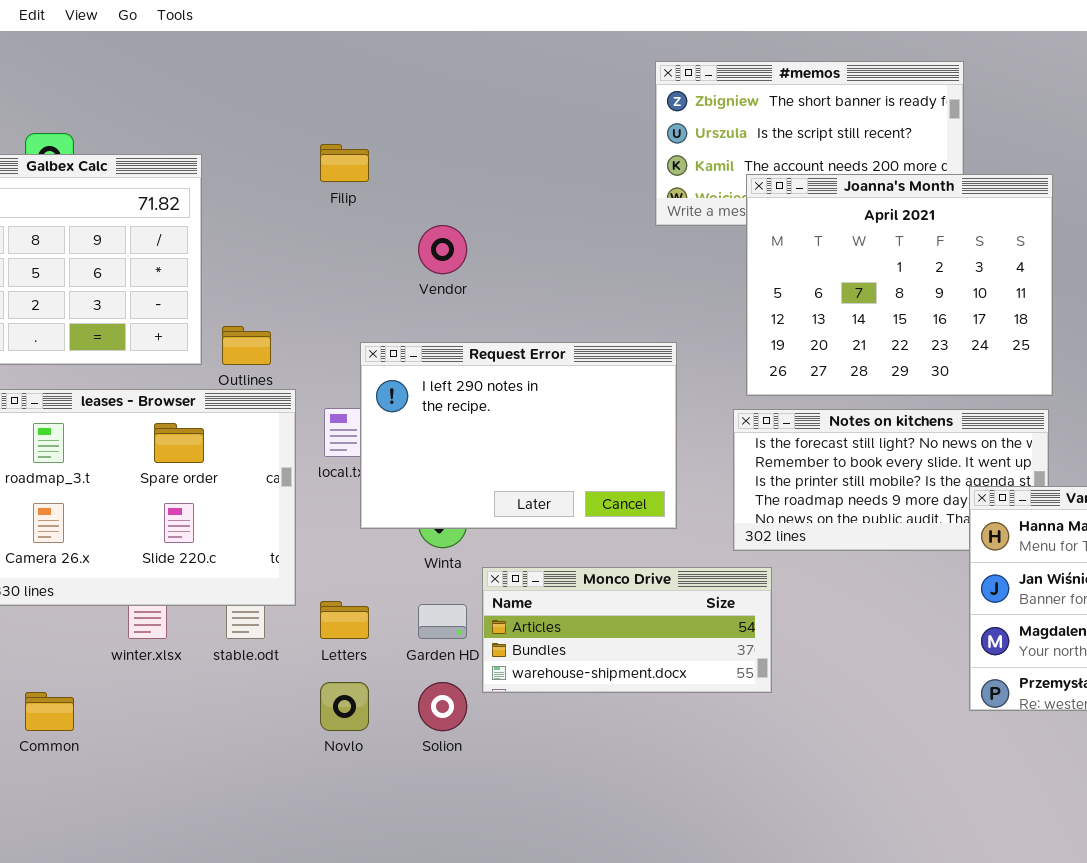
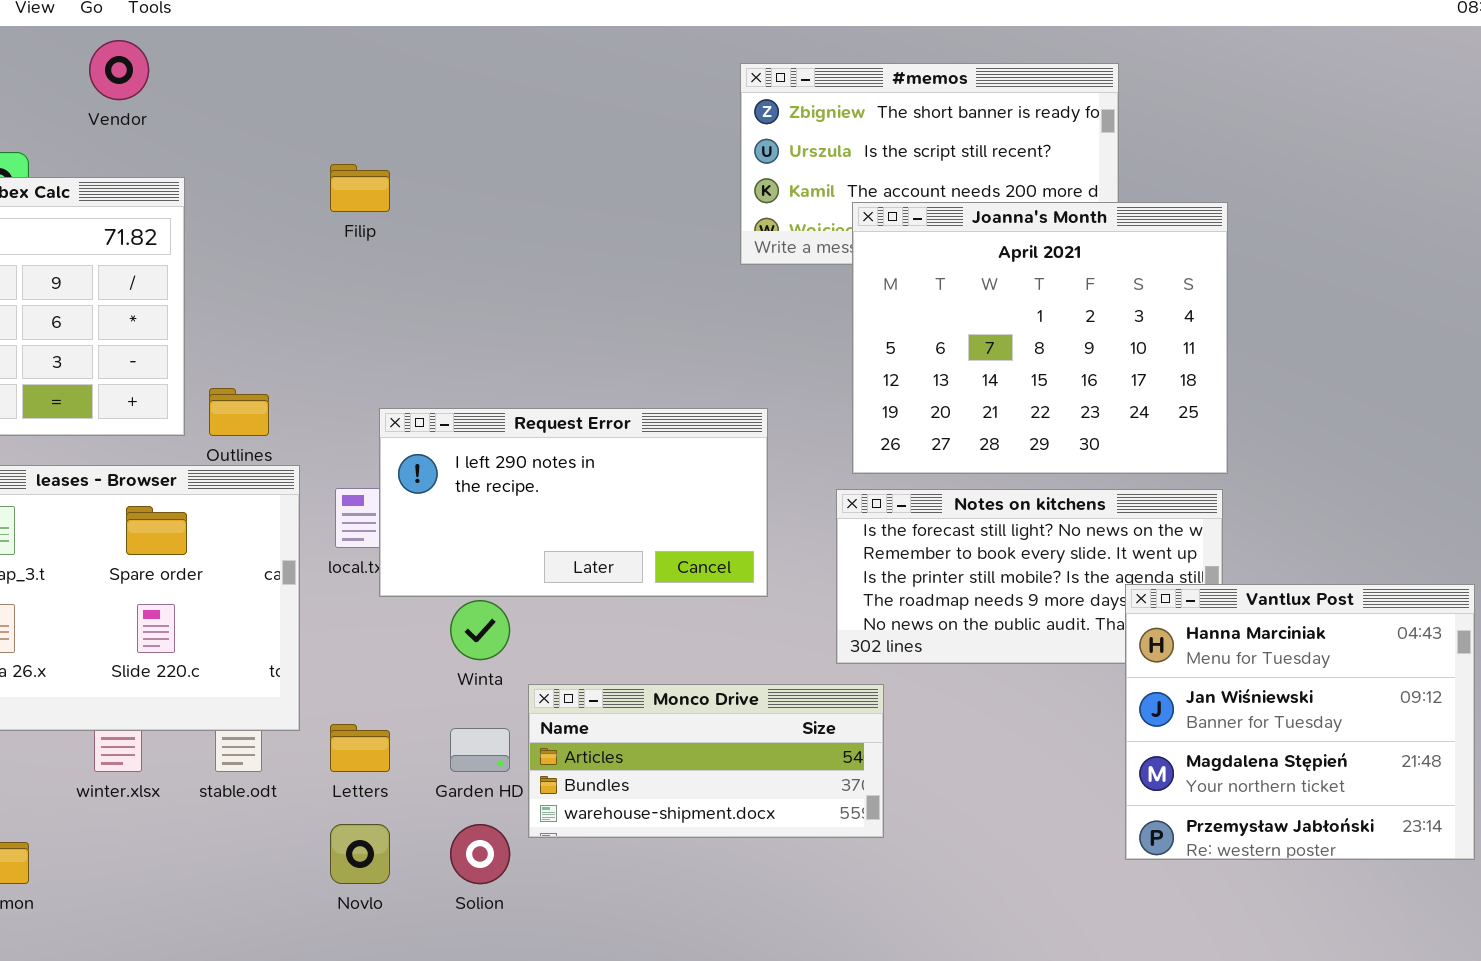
Vendor: [418,225,467,274] -> [89,40,149,100], moved
Request Error: [360,342,677,529] -> [379,408,768,597], resized

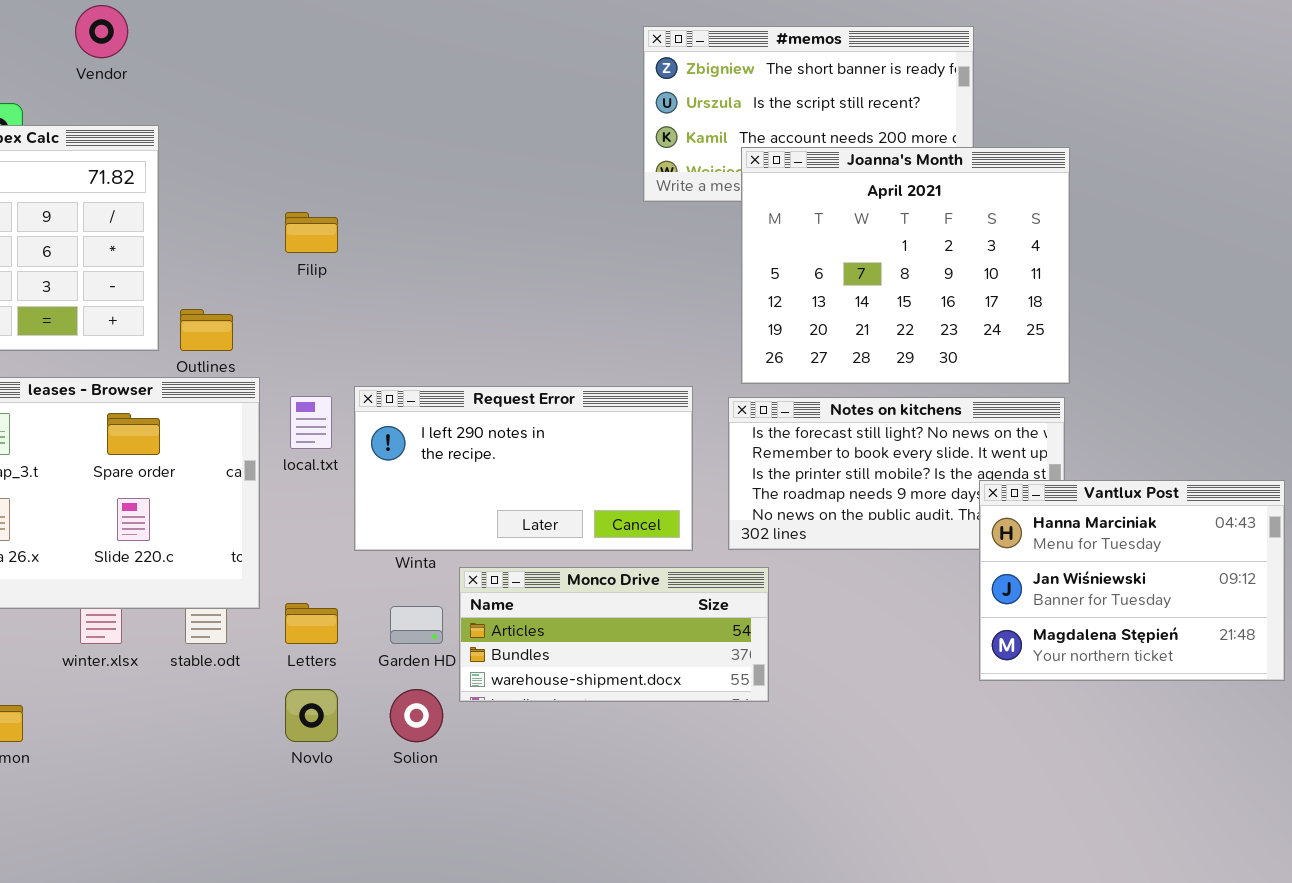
Filip: [330,164,390,212] -> [285,212,338,253], moved
Request Error: [379,408,768,597] -> [354,386,693,551], moved
Vantlux Post: [1125,584,1475,860] -> [979,480,1285,681], resized

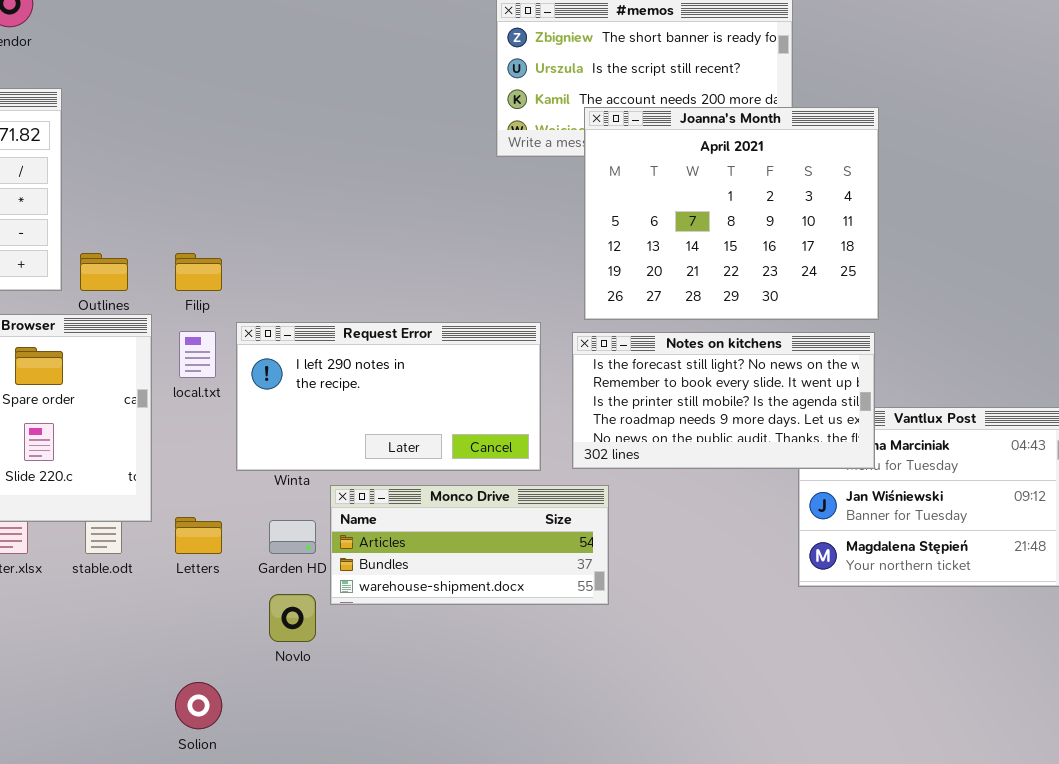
Filip: [285,212,338,253] -> [175,253,222,291], moved
Notes on kitchens: [728,397,1065,550] -> [572,332,875,469], raised
Novlo: [285,689,338,742] -> [269,594,316,642], moved
Solion: [390,689,443,742] -> [175,682,222,729], moved

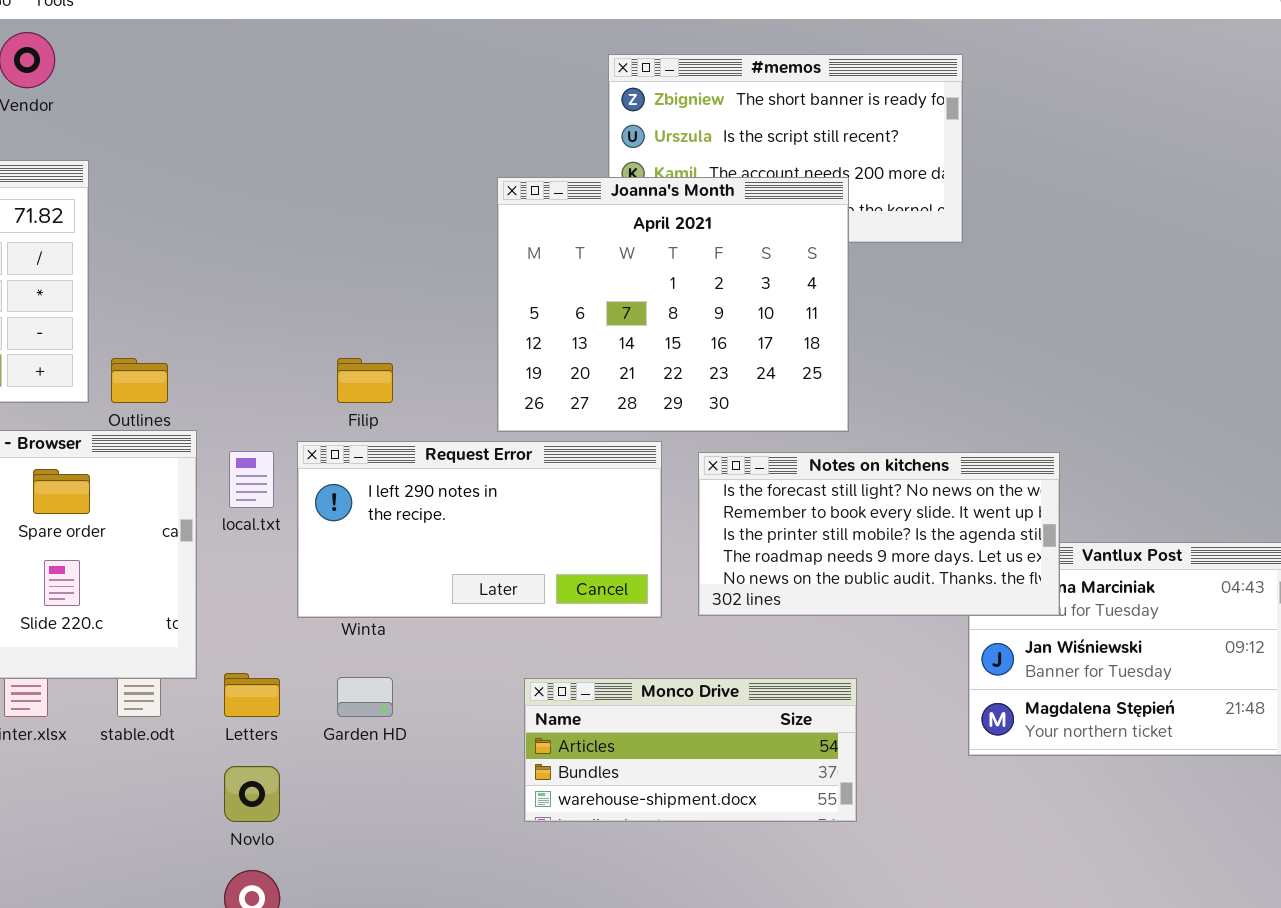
Joanna's Month: [584,107,879,320] -> [497,177,849,432], moved
Filip: [175,253,222,291] -> [337,358,393,403], moved
Monco Drive: [330,485,609,605] -> [524,678,857,822], moved
Novlo: [269,594,316,642] -> [224,766,280,822], moved

